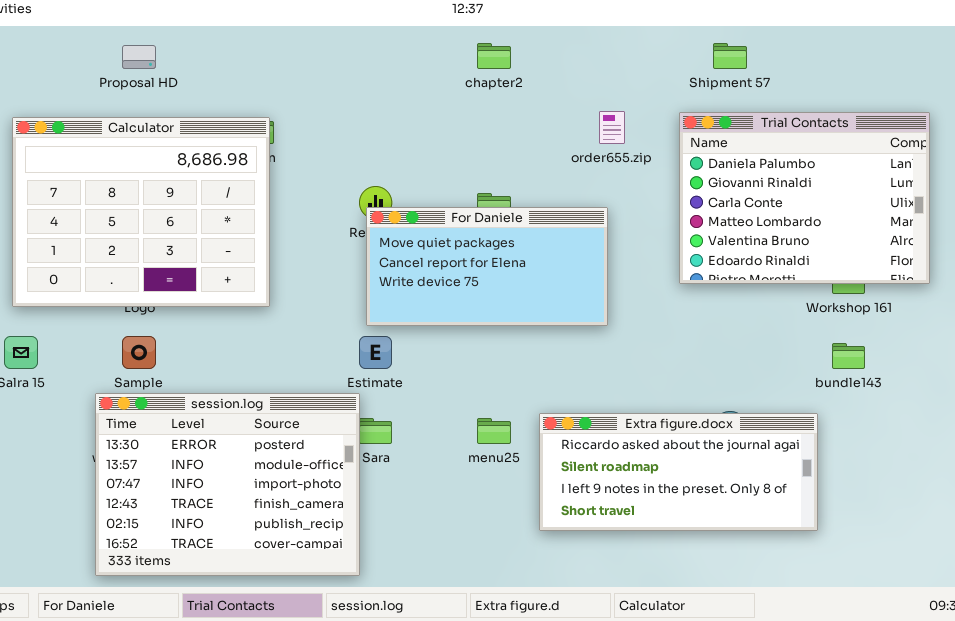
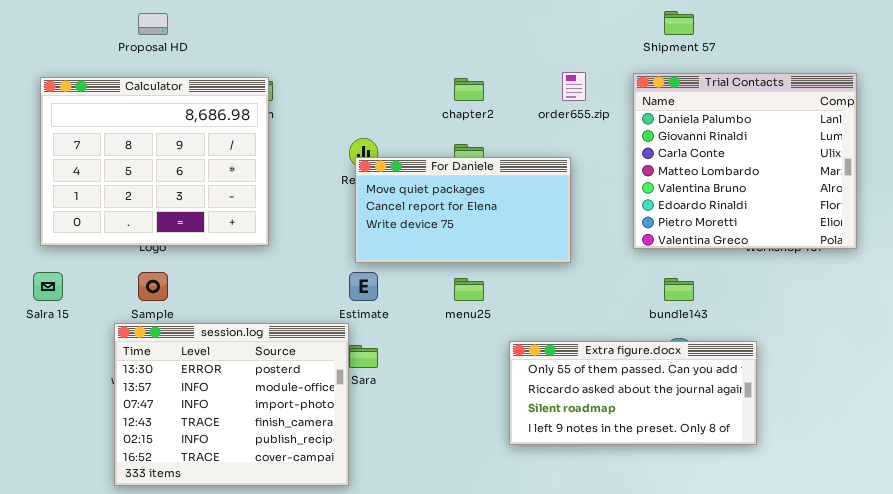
chapter2: [477,43,511,69] -> [454,78,484,101], moved
Trial Contacts: [679,112,930,284] -> [633,73,857,249], resized
bundle143: [832,343,865,369] -> [664,278,694,301], moved
Extra figure.docx: [539,413,818,531] -> [509,341,757,445], scrolled up 1 row
menu25: [477,418,511,444] -> [454,278,484,301], moved

